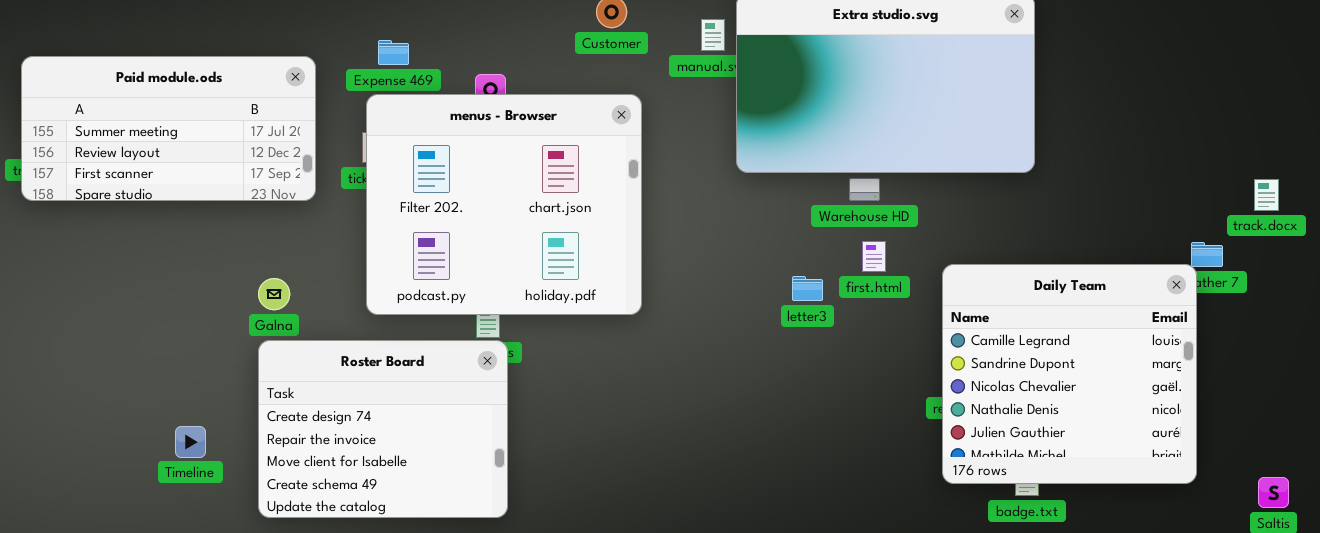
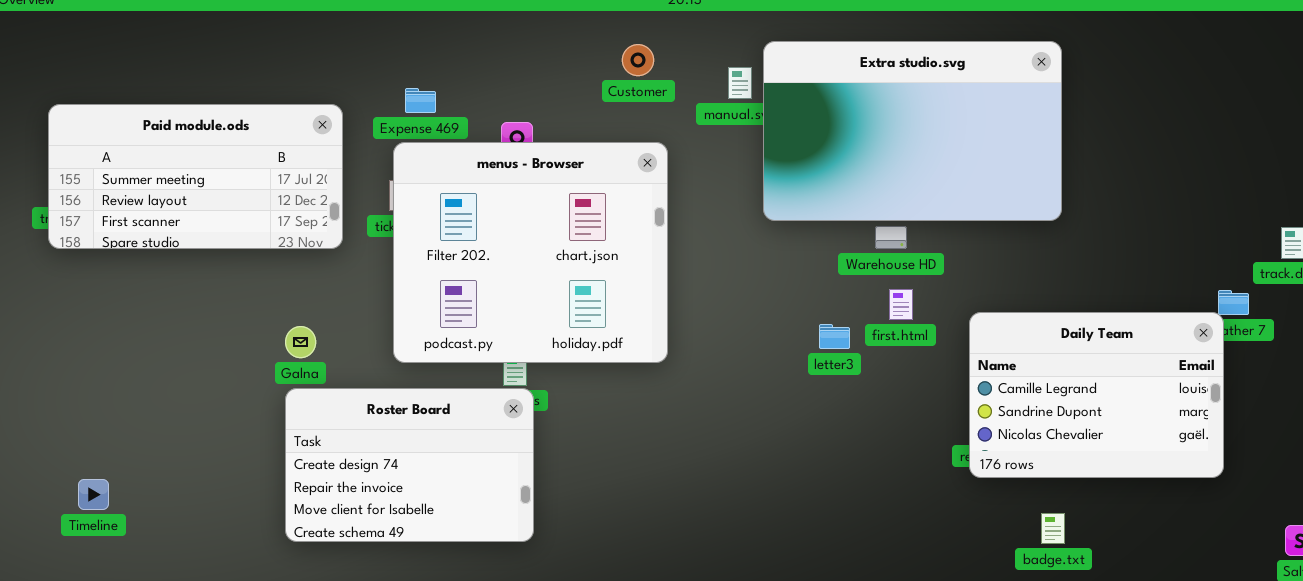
Daily Team: [942,264,1197,484] -> [969,312,1224,478], resized
Roster Board: [258,340,508,518] -> [285,388,534,542], resized
Timeline: [175,426,206,458] -> [78,479,109,510], moved

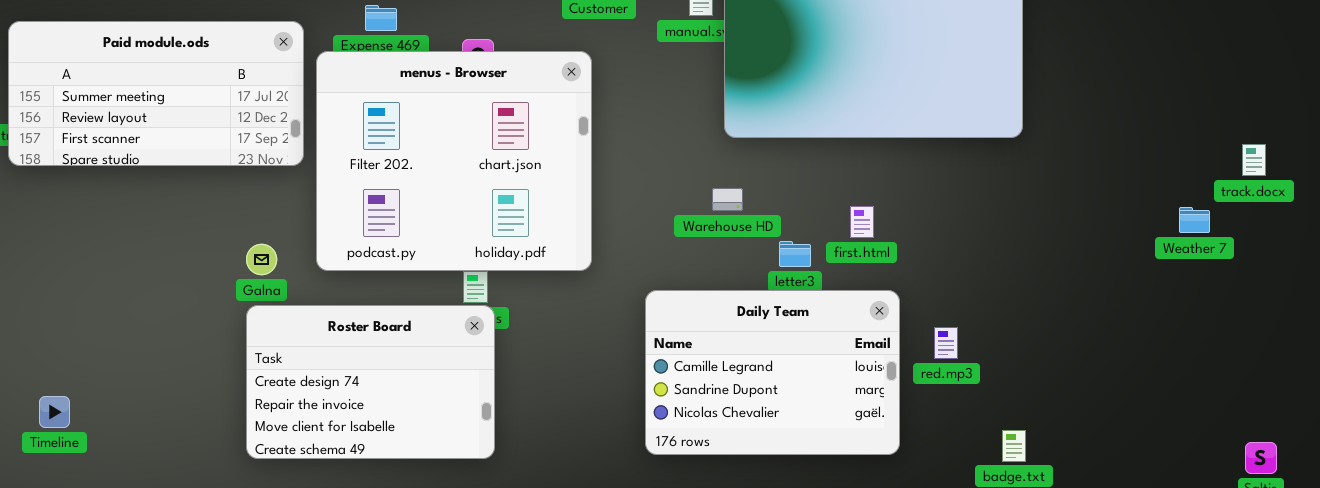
menus - Browser: [393,142,668,363] -> [316,51,592,271], moved
Warehouse HD: [875,226,907,249] -> [712,188,743,211], moved
Daily Team: [969,312,1224,478] -> [645,290,900,455], moved

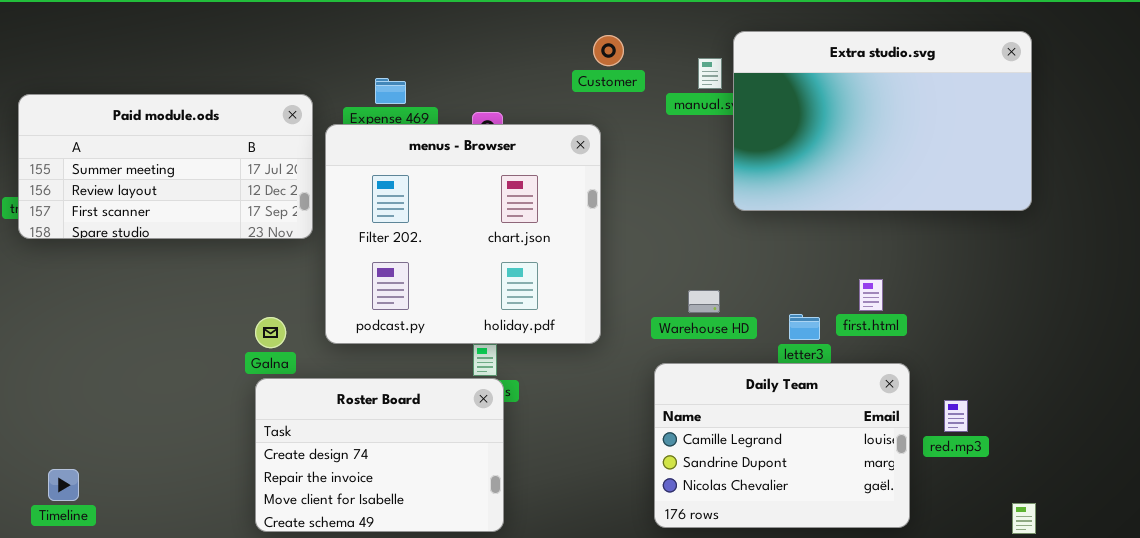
Warehouse HD: [712,188,743,211] -> [688,290,720,313], moved

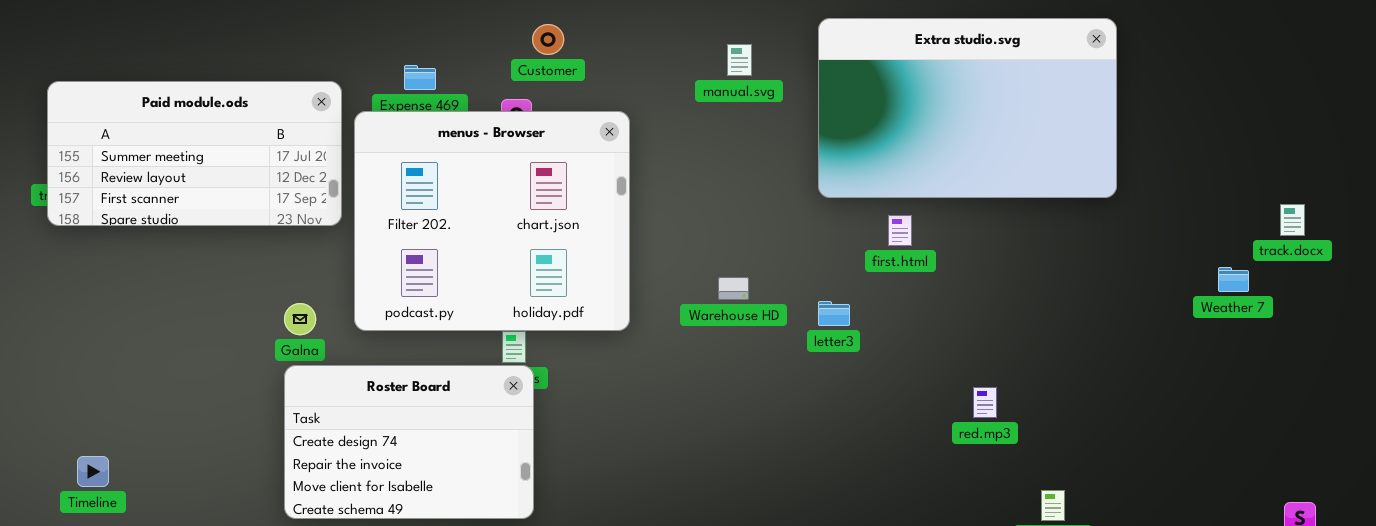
Extra studio.svg: [733,31,1032,211] -> [818,18,1117,198], moved
Customer: [593,35,624,66] -> [532,24,564,55], moved
first.html: [859,279,883,311] -> [888,215,912,246], moved
Daily Team: [654,363,910,528] -> none, closed

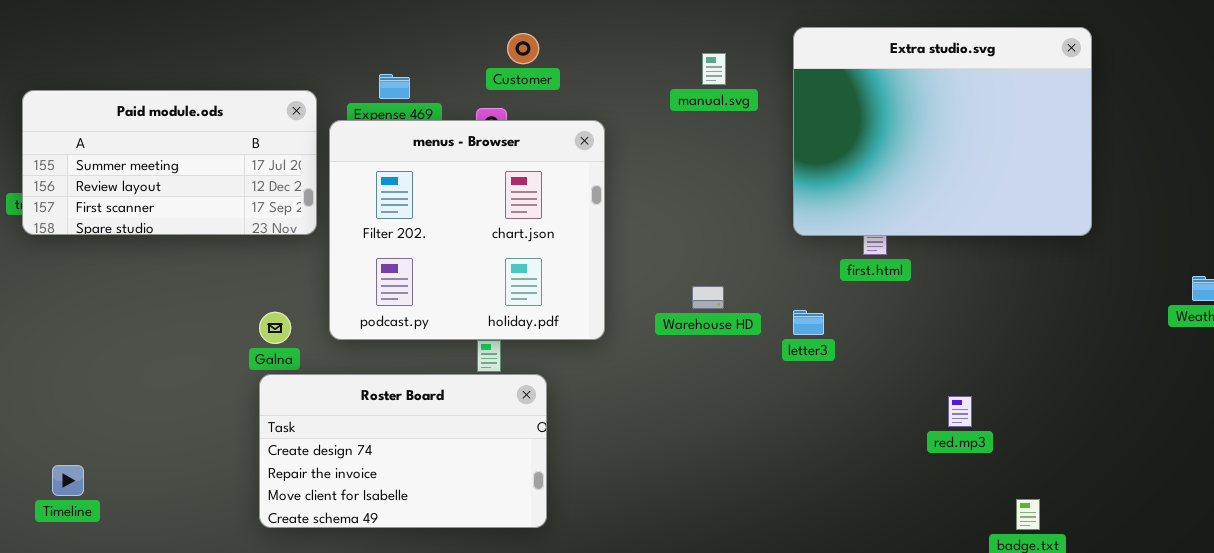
Extra studio.svg: [818,18,1117,198] -> [793,27,1092,236], resized
Roster Board: [284,365,534,519] -> [259,374,547,528], resized

